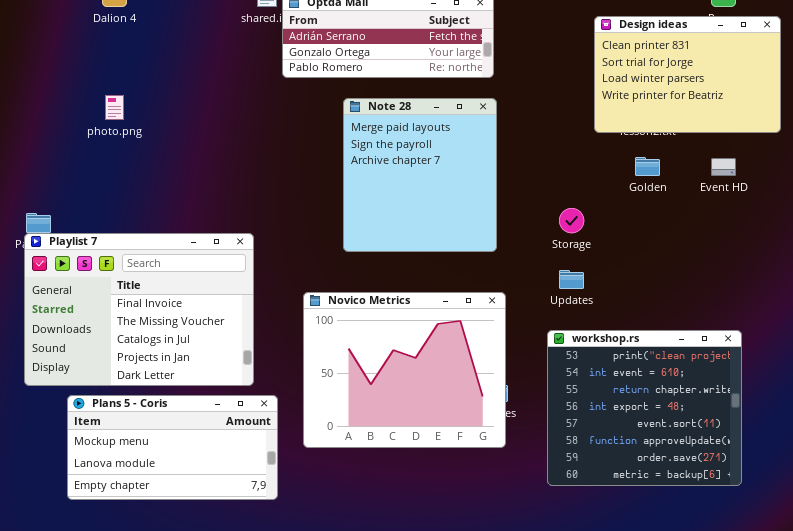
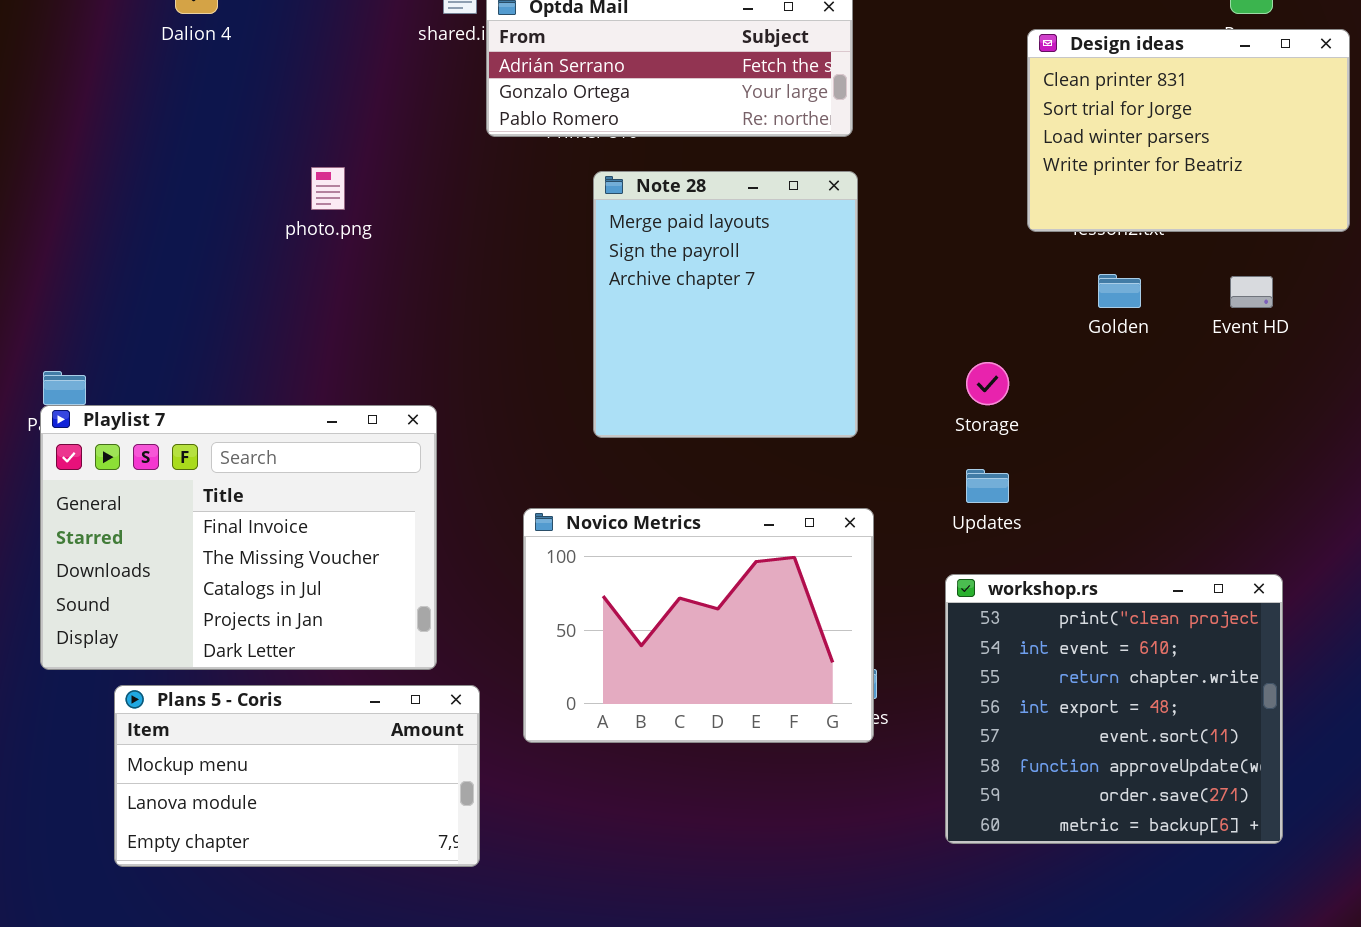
photo.png: [105,95,124,120] -> [311,167,345,210], moved
Novico Metrics: [303,292,506,448] -> [523,508,874,743], resized

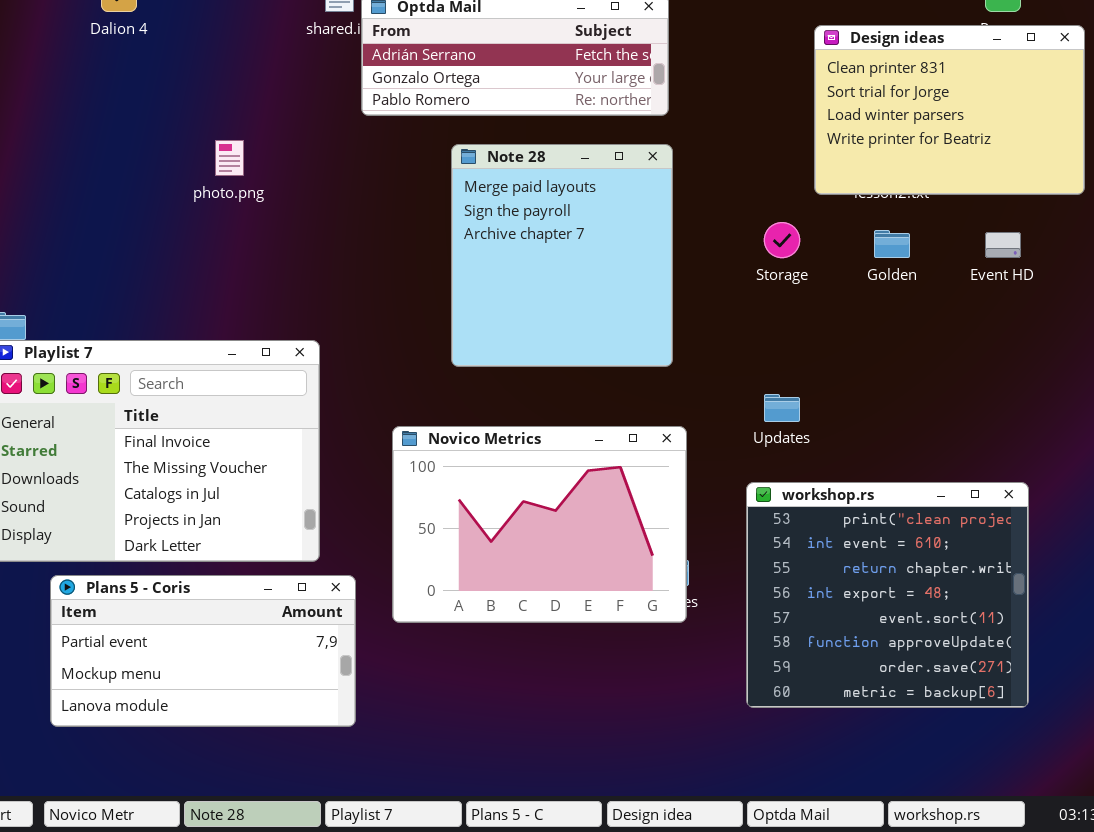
Storage: [966,362,1009,405] -> [764,222,800,258], moved
Plans 5 - Coris: [114,685,480,867] -> [50,575,356,727], scrolled up 1 row

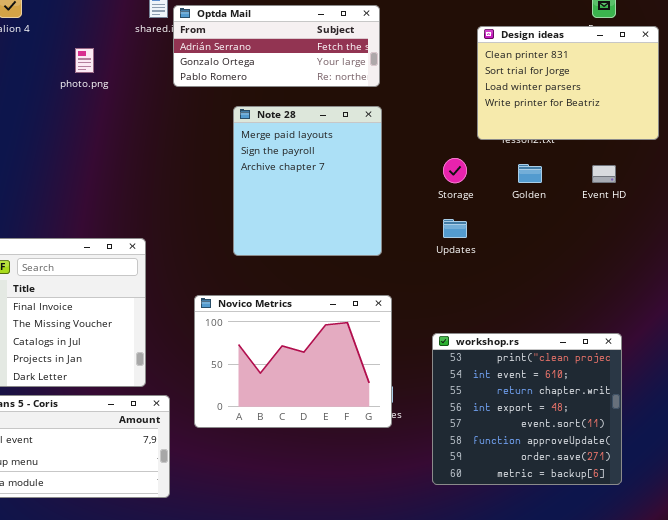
photo.png: [215,140,244,176] -> [75,48,94,73], moved
Updates: [764,394,800,422] -> [443,219,467,238], moved

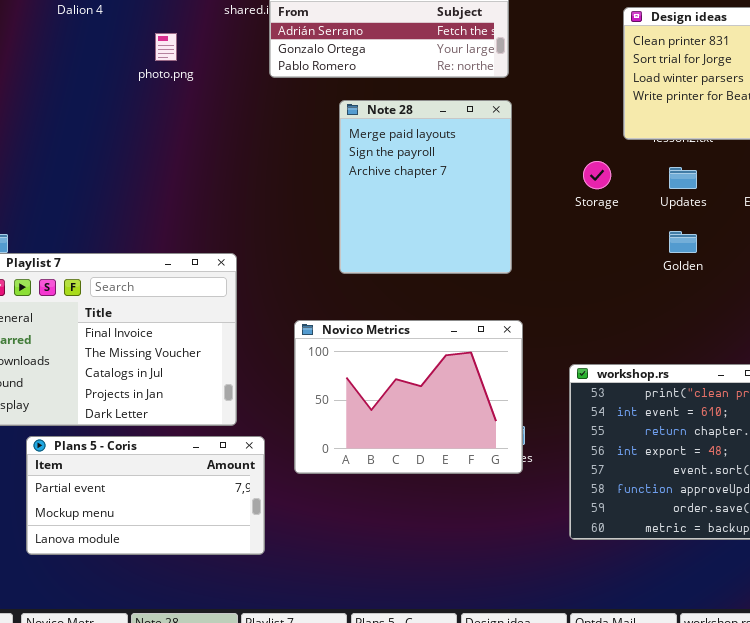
Golden: [518,164,542,183] -> [669,231,697,253], moved
Updates: [443,219,467,238] -> [669,167,697,189], moved

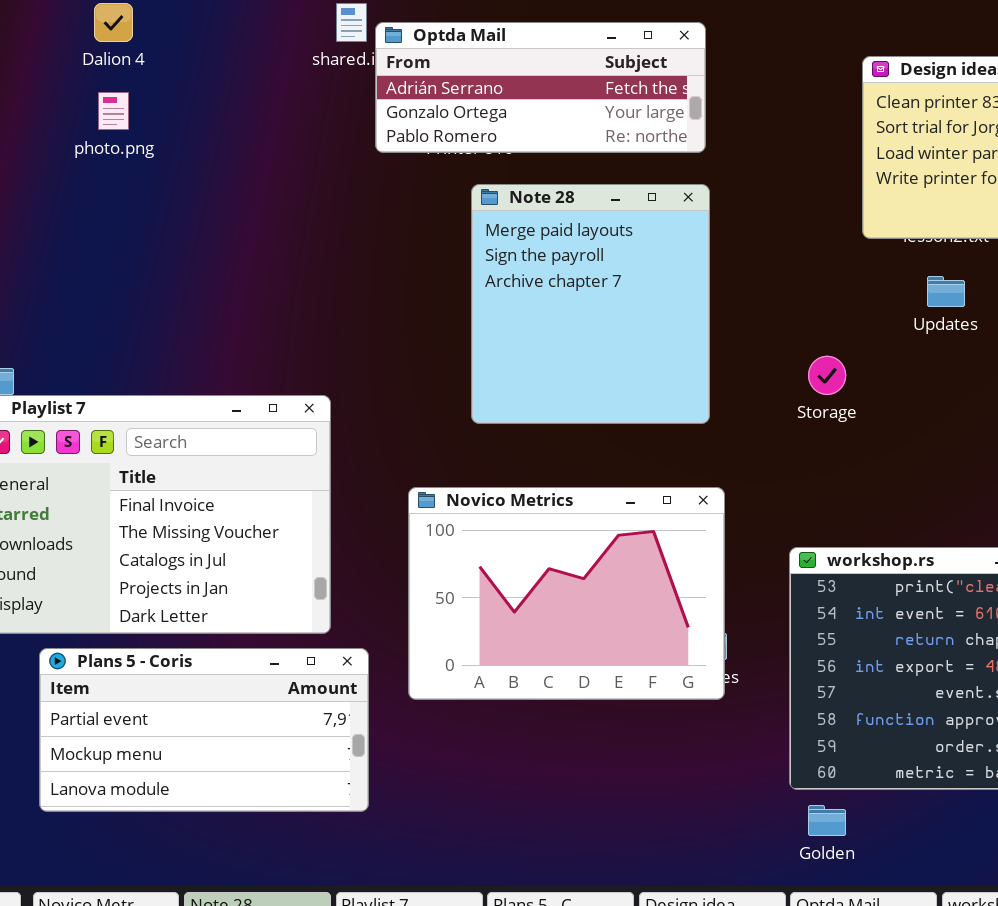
photo.png: [155,33,177,61] -> [98,92,129,130], moved
Storage: [583,161,611,189] -> [808,356,846,395], moved
Golden: [669,231,697,253] -> [808,805,846,836], moved

